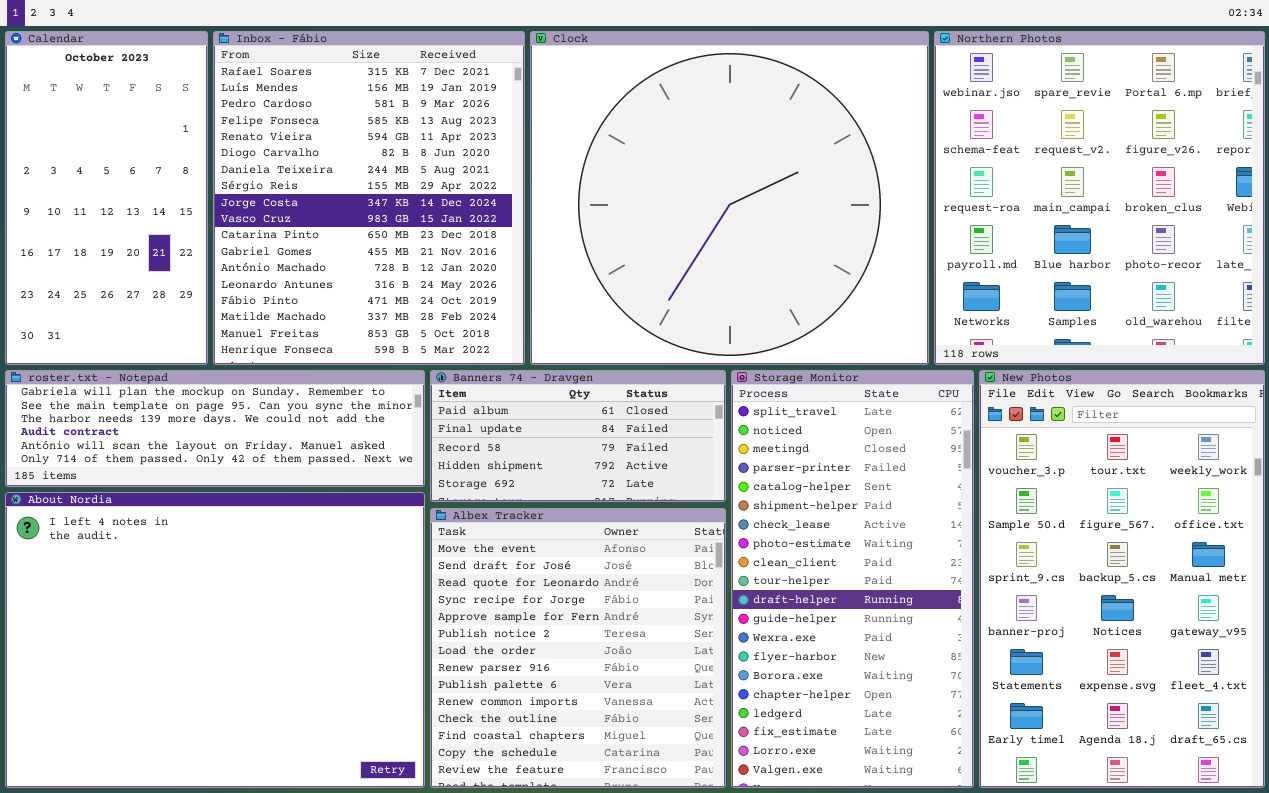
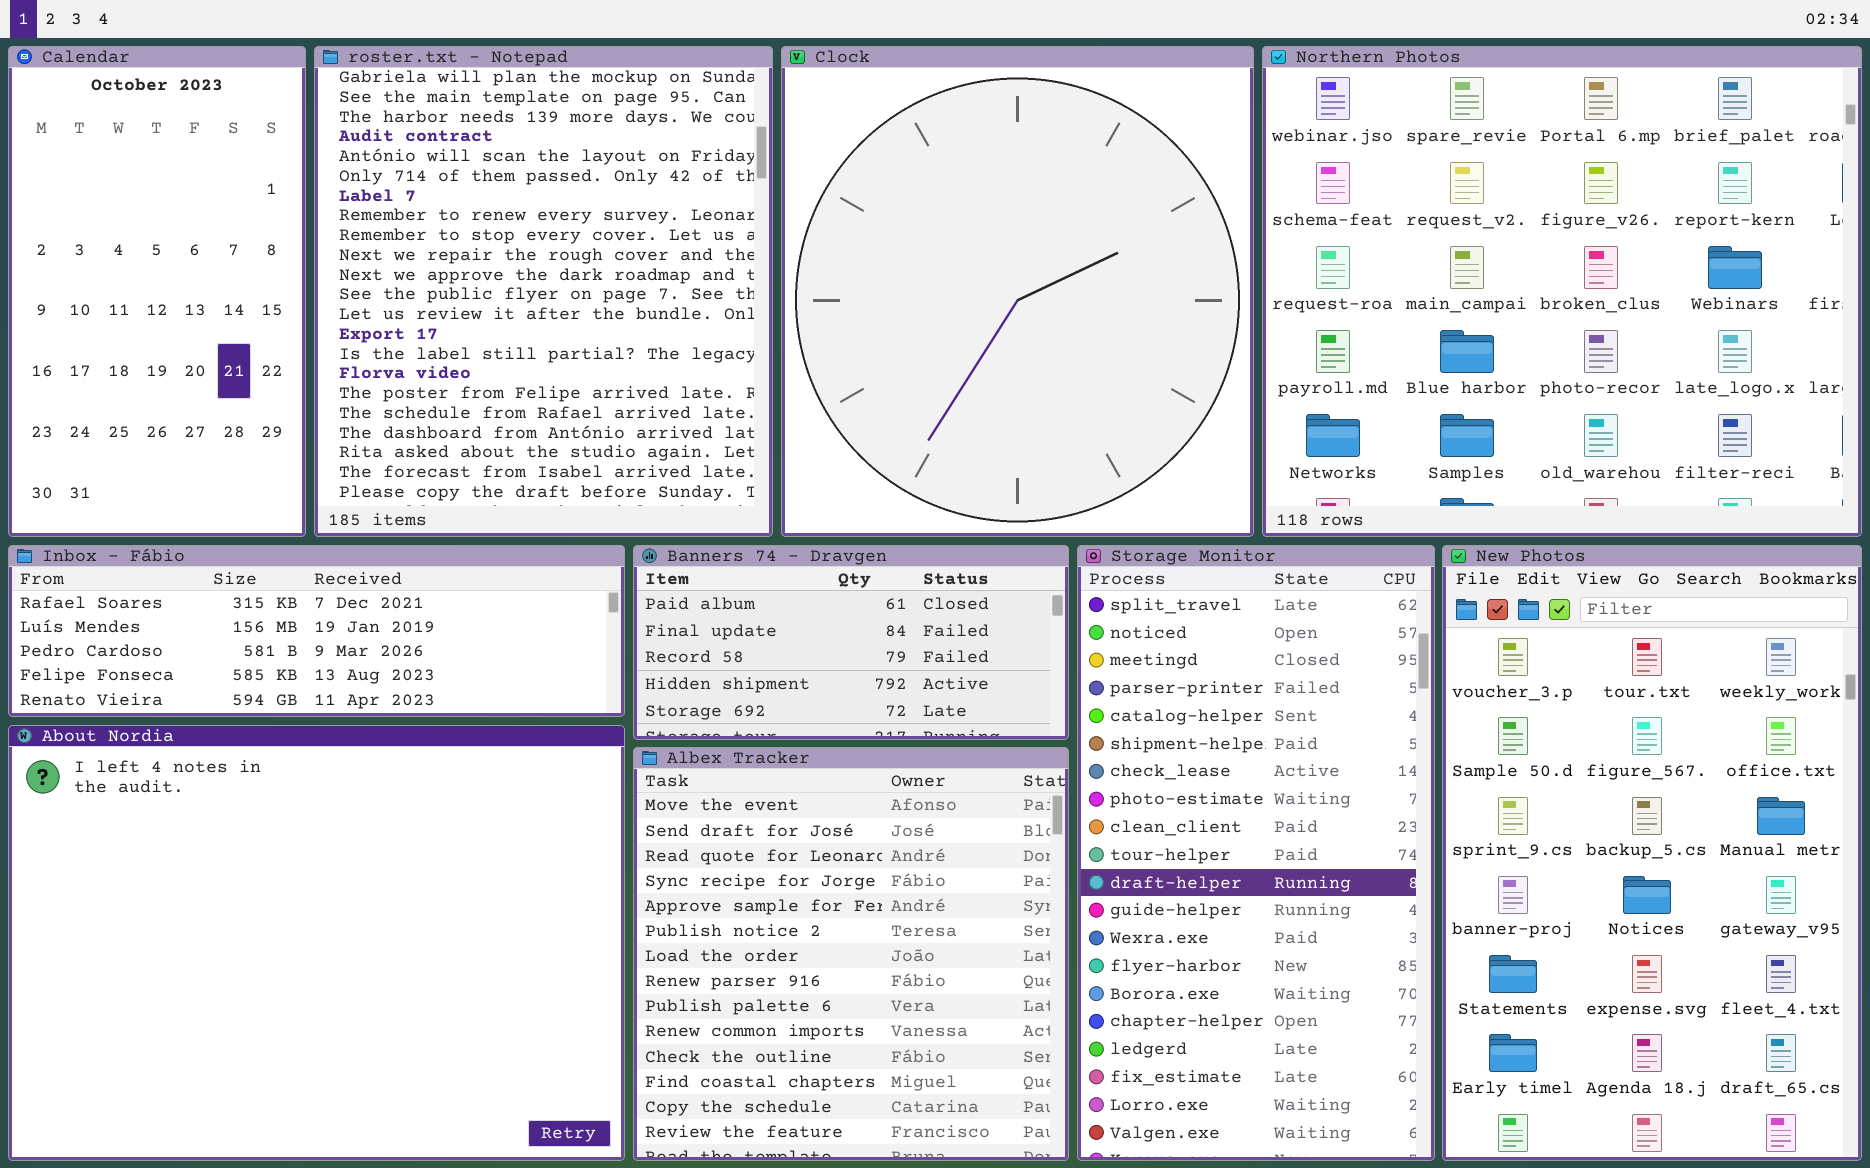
Inbox - Fábio: [213,31,525,365] -> [8,545,625,717], moved, resized
Clock: [530,31,929,365] -> [781,46,1254,537], resized
Northern Photos: [934,31,1265,365] -> [1262,46,1862,537], resized
roster.txt - Notepad: [5,370,425,487] -> [314,46,773,537], moved, resized

